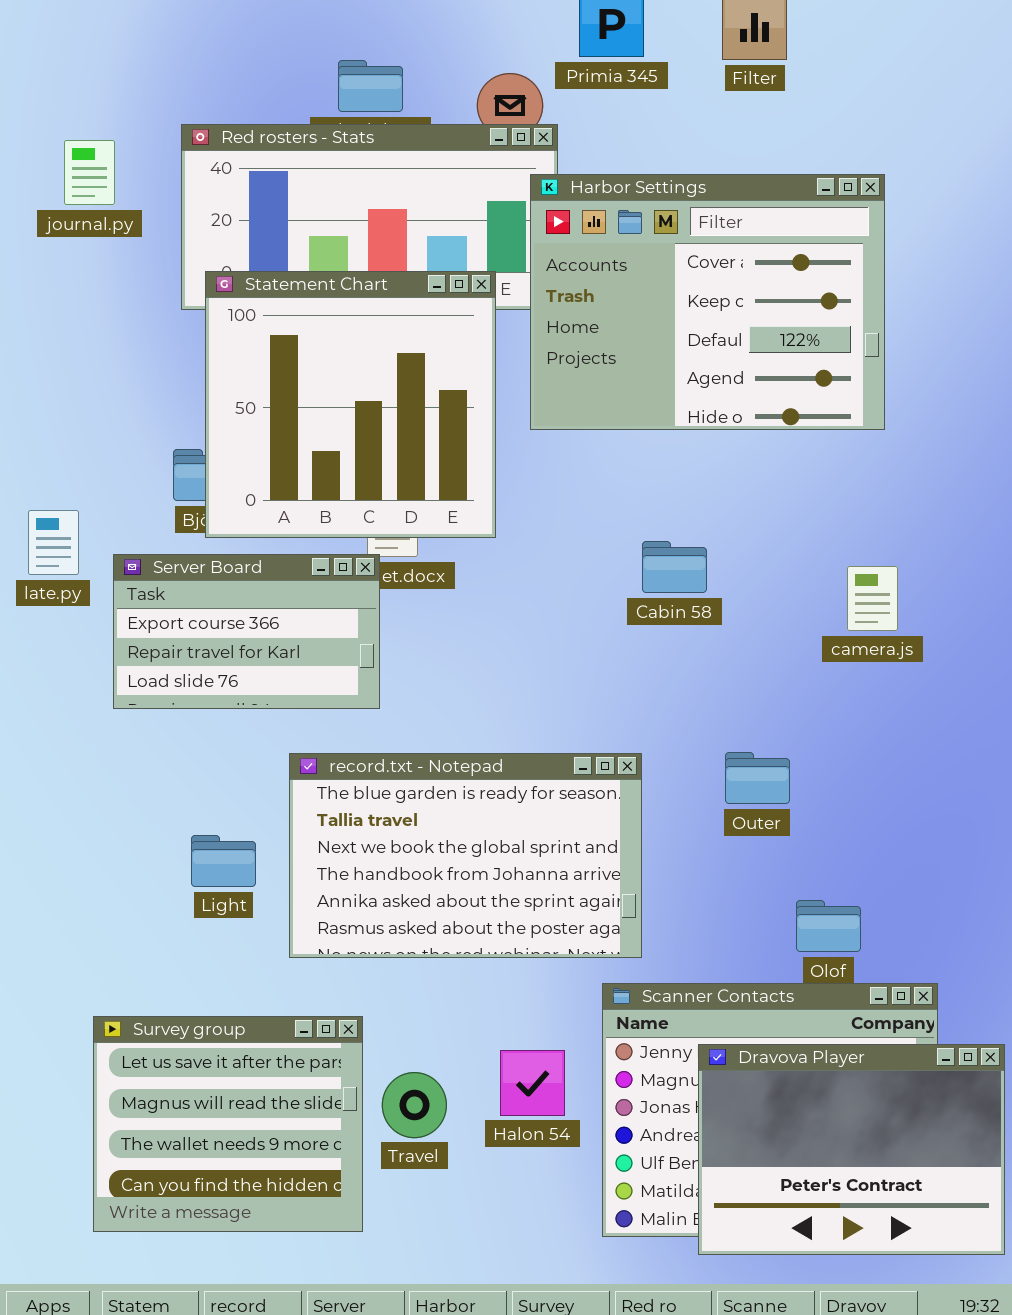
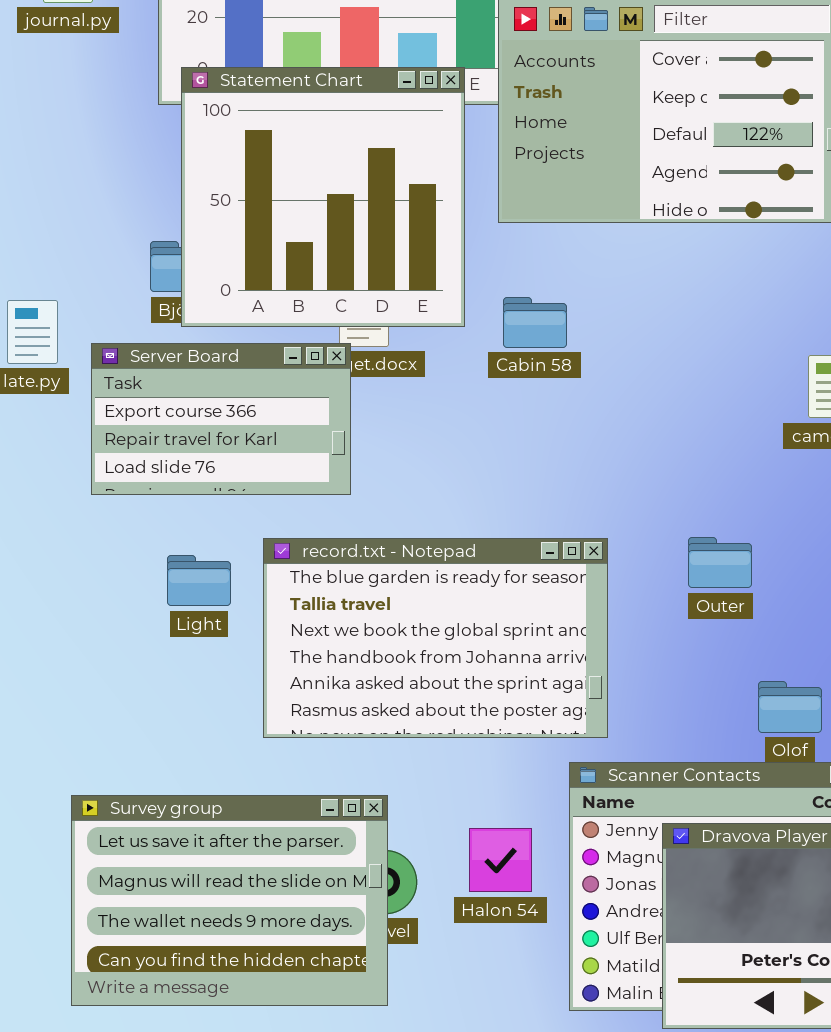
Cabin 58: [642,541,707,593] -> [503,297,567,348], moved
Light: [191,835,256,887] -> [167,555,231,606], moved
Survey group: [93,1016,363,1232] -> [71,795,388,1006], resized

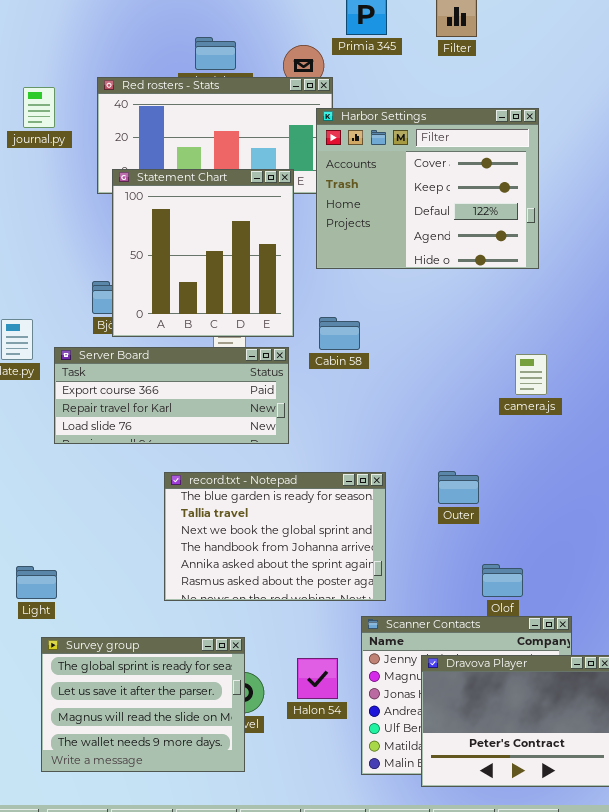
Server Board: [91,343,351,495] -> [54,347,289,444], resized
Light: [167,555,231,606] -> [16,566,57,599], moved
Survey group: [71,795,388,1006] -> [41,637,245,772], scrolled up 1 row

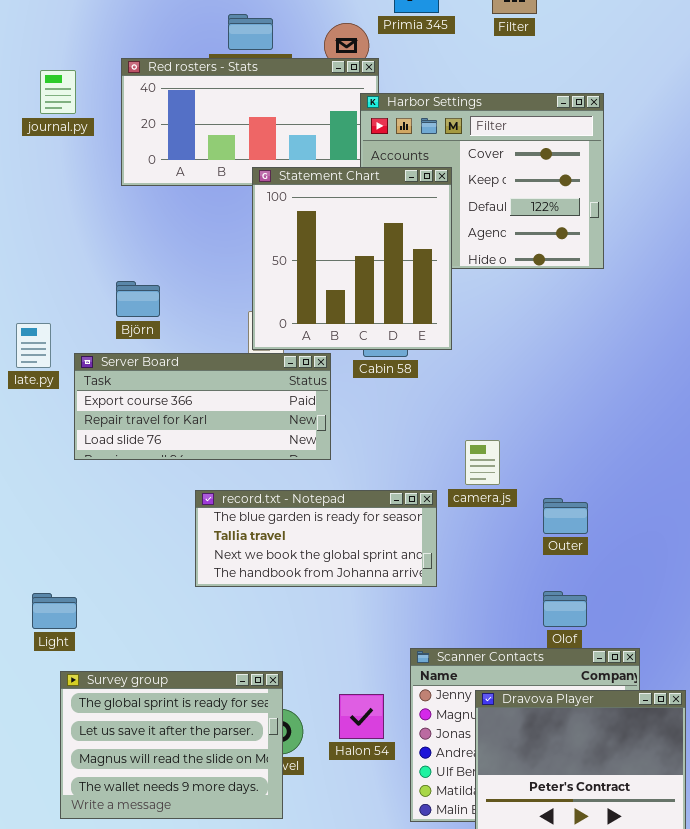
Statement Chart: [112,169,294,337] -> [252,167,452,350], moved
camera.js: [515,354,547,395] -> [465,440,500,485], moved
Outer: [438,471,479,504] -> [543,498,588,534], moved
record.txt - Notepad: [164,472,386,601] -> [195,490,437,587], resized

